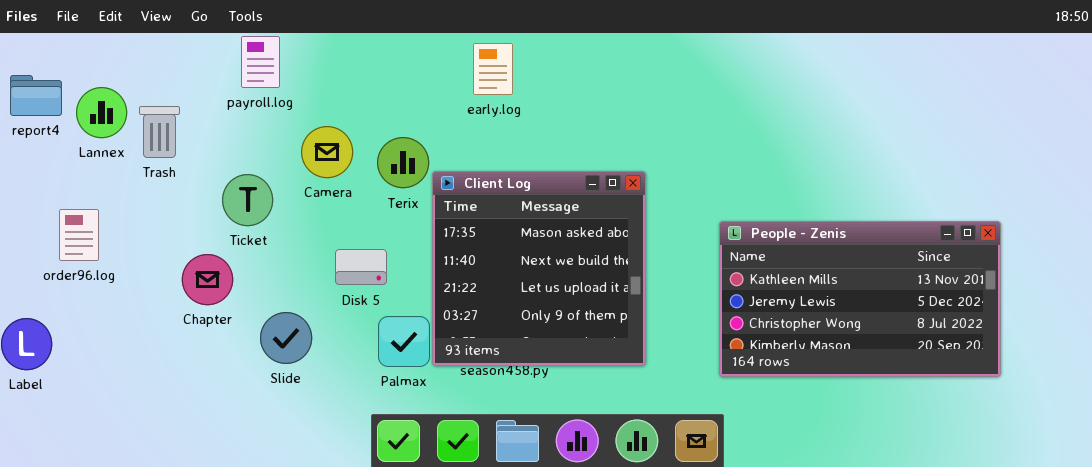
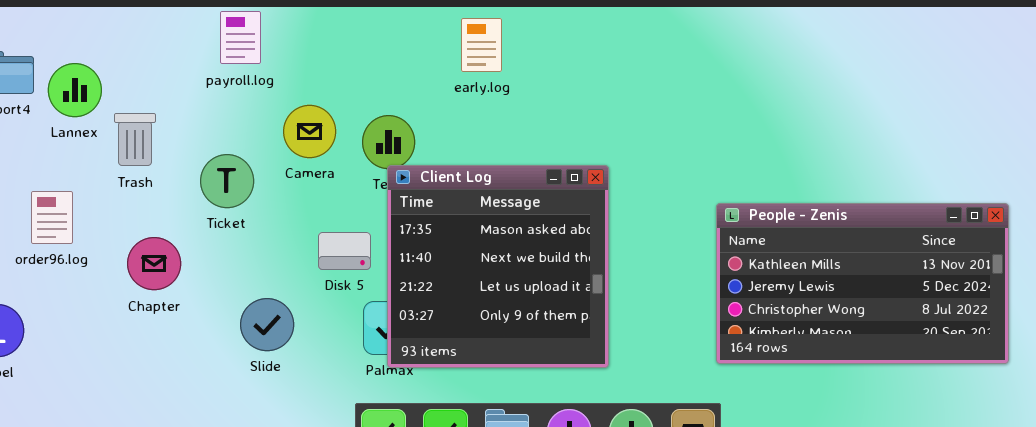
Trash: [139,106,180,158] -> [114,113,156,166], moved
Client Log: [432,171,646,366] -> [387,165,609,368], moved
Chapter: [182,254,233,305] -> [127,237,181,290], moved

